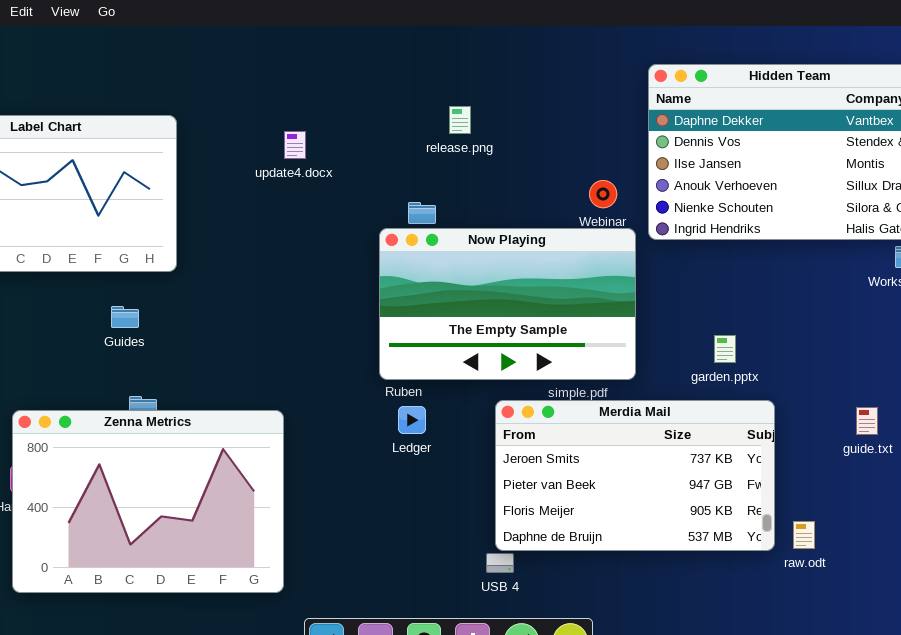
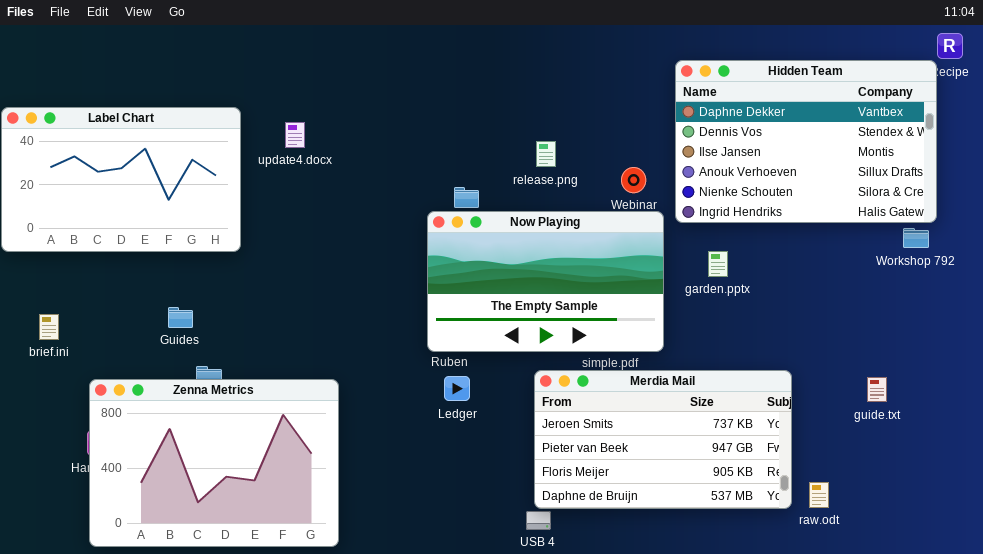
release.png: [449,106,471,134] -> [536,141,556,167], moved
update4.docx: [284,131,306,159] -> [285,122,305,148], moved
Guides: [111,306,139,328] -> [168,307,193,328], moved
garden.pptx: [714,335,736,363] -> [708,251,728,277], moved

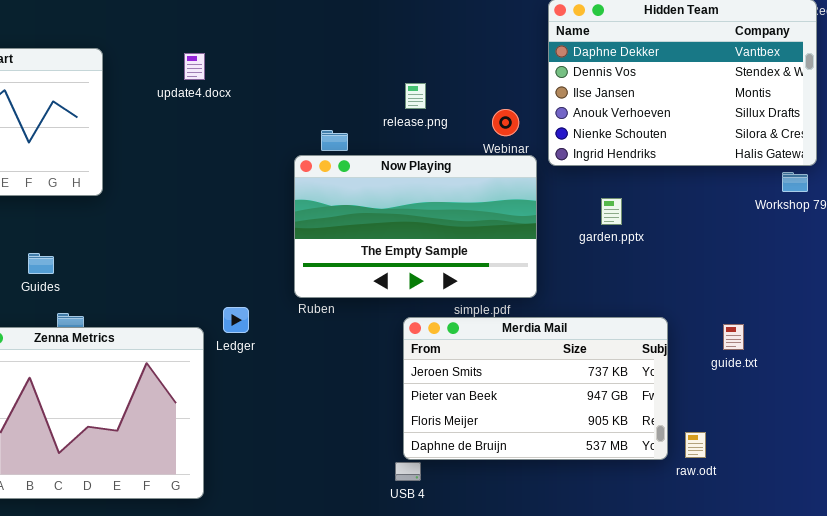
update4.docx: [285,122,305,148] -> [184,53,205,80], moved
garden.pptx: [708,251,728,277] -> [601,198,622,225], moved
Ledger: [444,376,470,401] -> [223,307,249,333], moved
guide.txt: [867,377,887,402] -> [723,324,744,350], moved

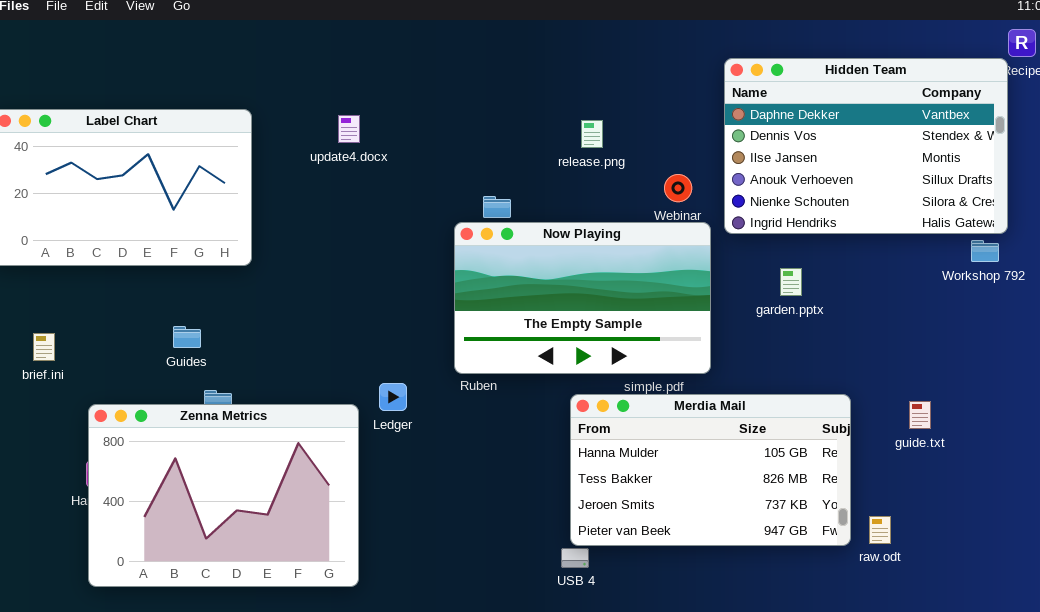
release.png: [405,83,426,109] -> [581,120,603,148], moved
Merdia Mail: [403,317,668,460] -> [570,394,851,546], scrolled up 2 rows

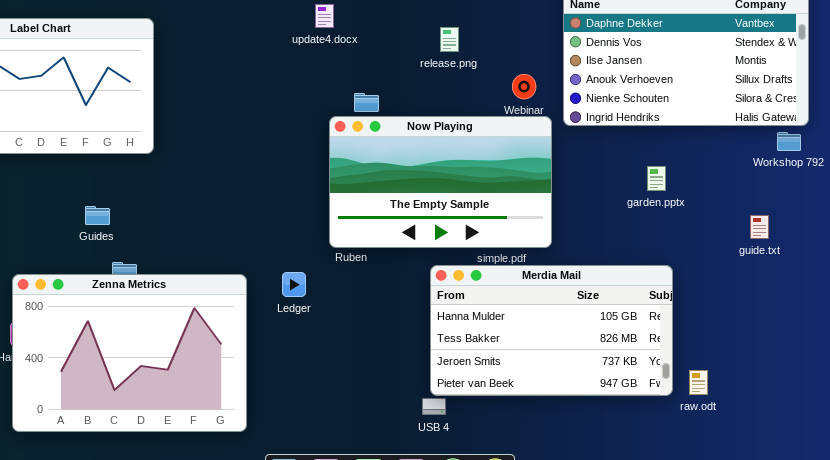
update4.docx: [338,115,360,143] -> [315,4,334,28], moved
garden.pptx: [780,268,802,296] -> [647,166,666,191], moved
Ledger: [379,383,407,411] -> [282,272,306,297], moved
guide.txt: [909,401,931,429] -> [750,215,769,239], moved

